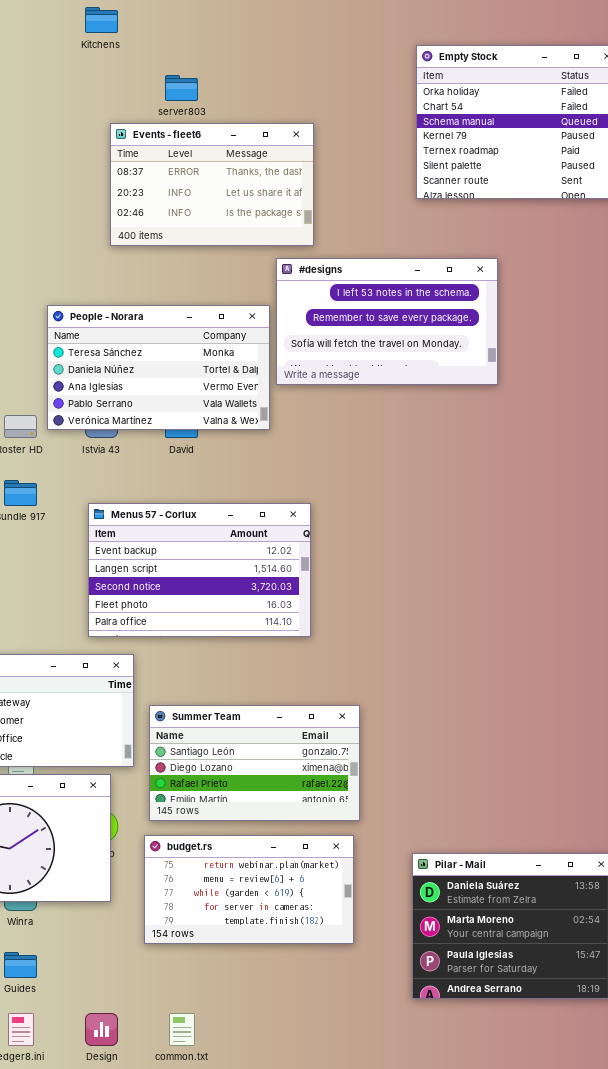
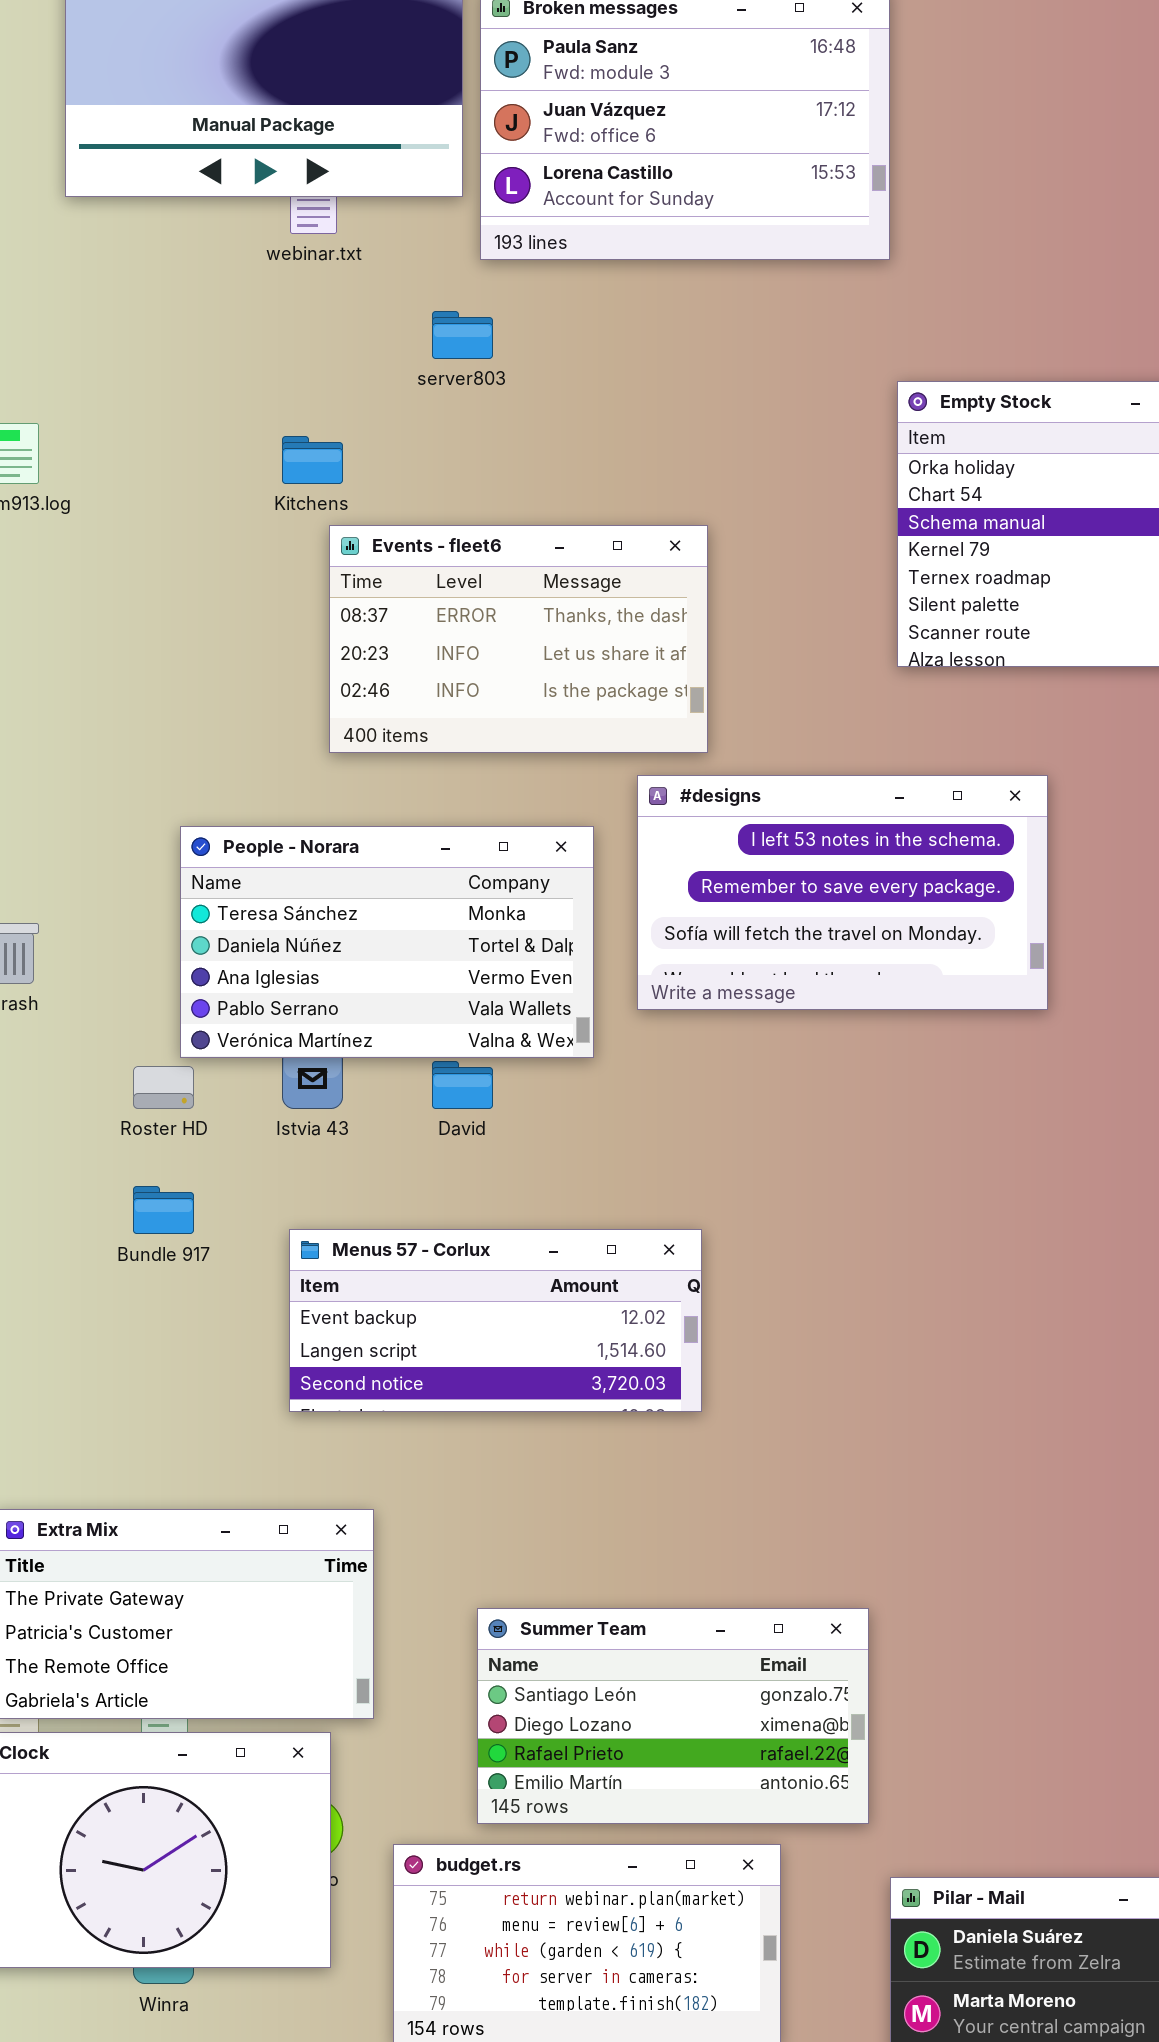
Kitchens: [85,7,118,33] -> [282,436,343,484], moved
server803: [165,75,198,101] -> [432,311,493,359], moved
People - Norara: [47,305,270,430] -> [180,826,594,1058], moved
Menus 57 - Corlux: [88,503,311,637] -> [289,1229,702,1412], resized
Summer Team: [149,705,360,821] -> [477,1608,869,1824], moved

